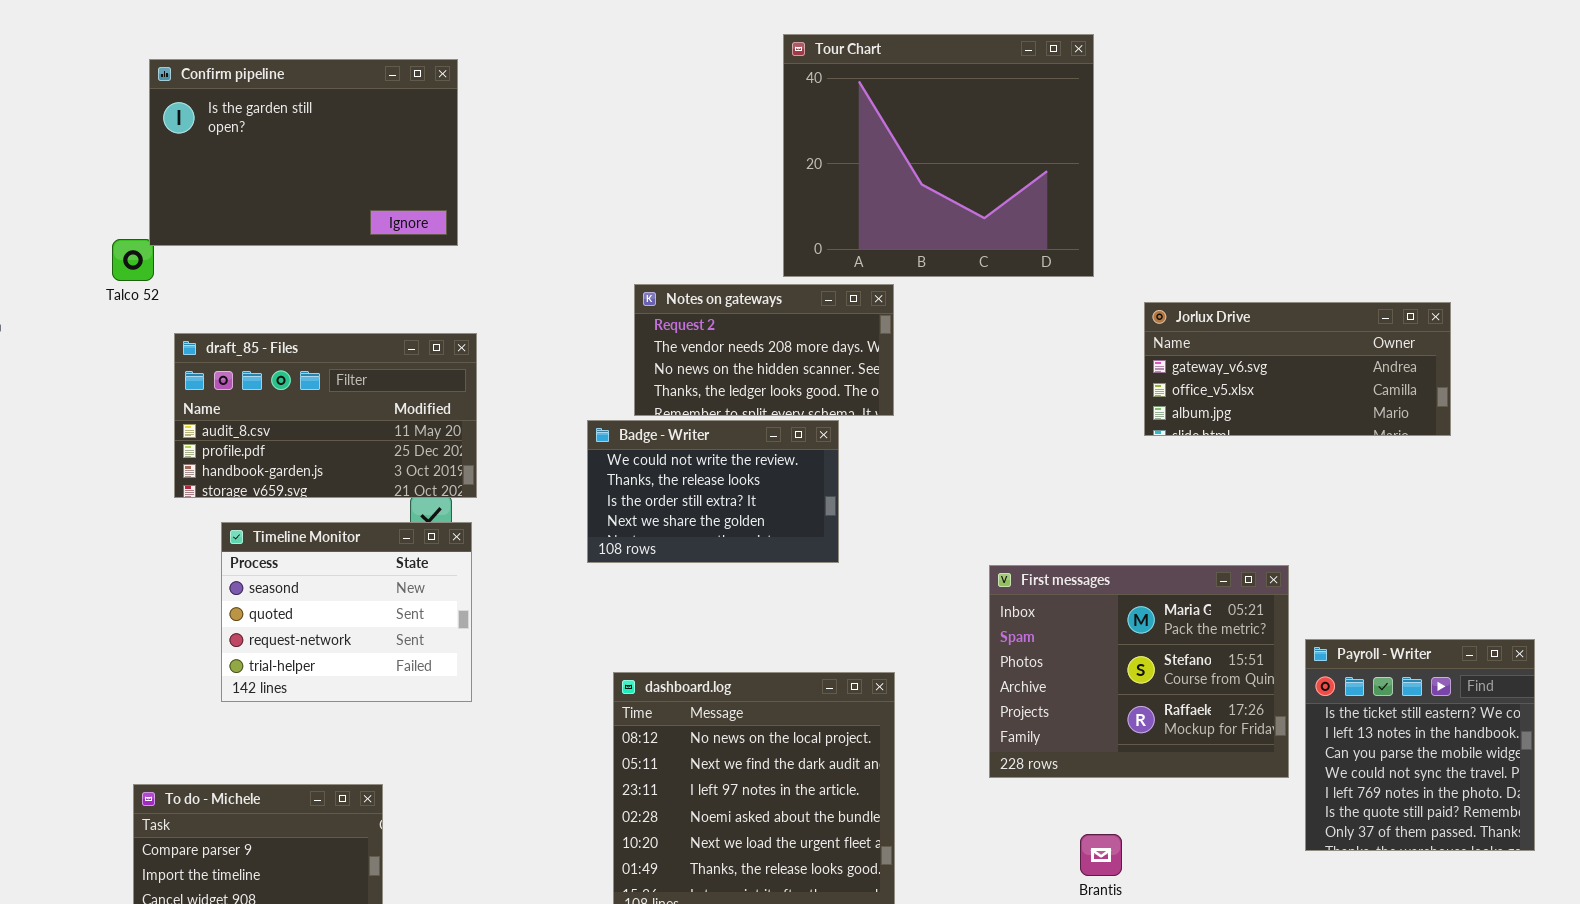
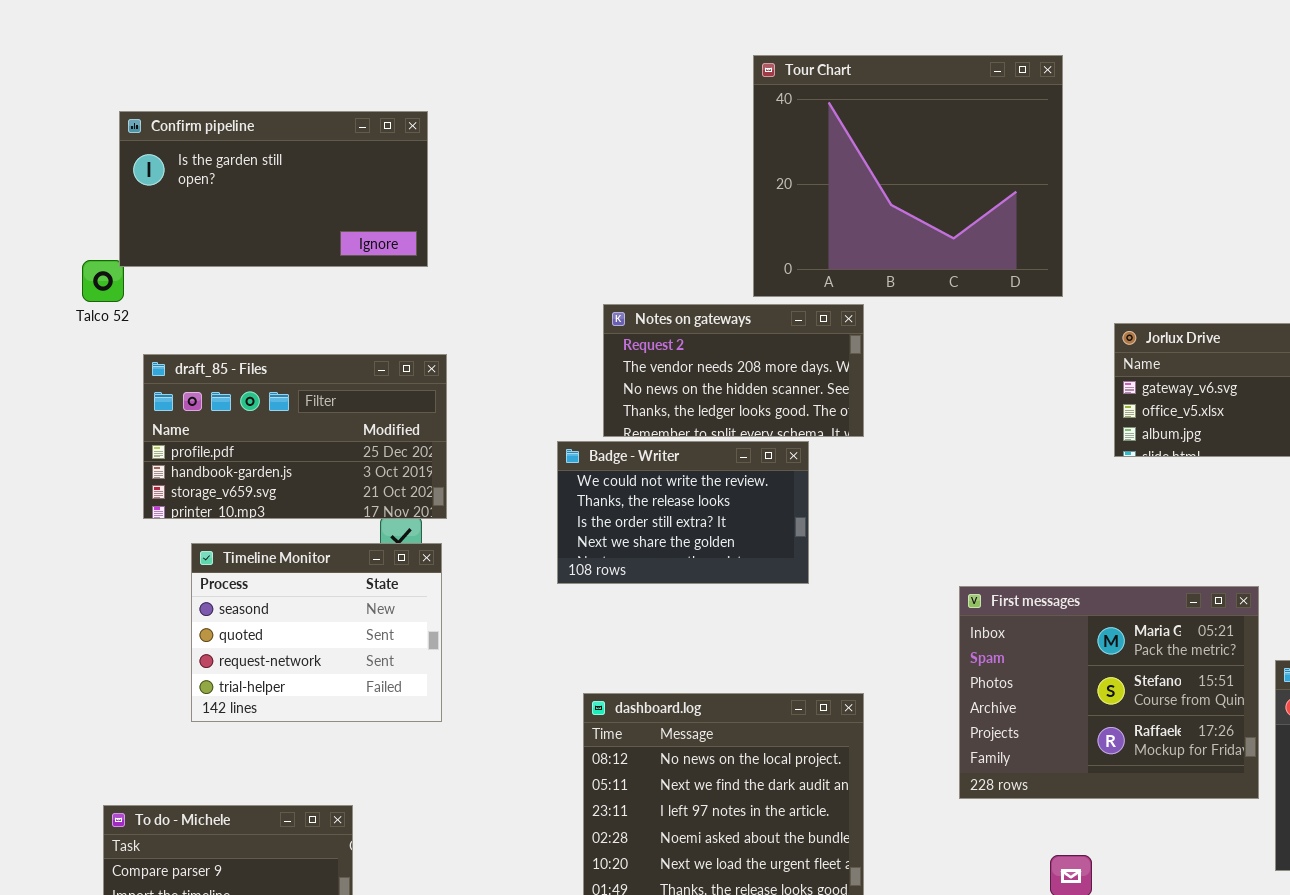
Confirm pipeline: [149,59,458,246] -> [119,111,428,267], resized
draft_85 - Files: [174,333,477,498] -> [143,354,447,519], scrolled down 1 row

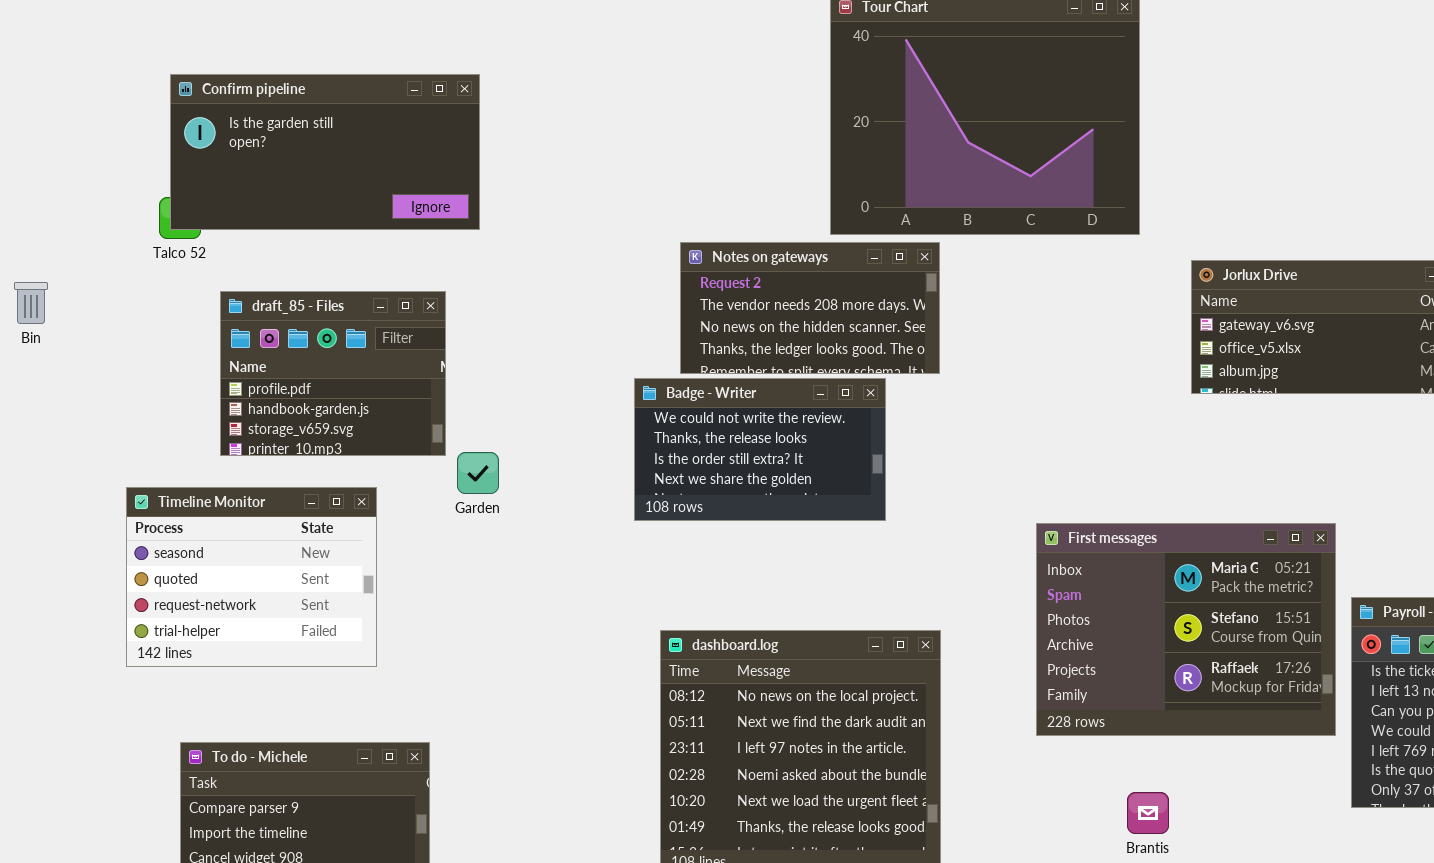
Confirm pipeline: [119,111,428,267] -> [170,74,480,230], moved
draft_85 - Files: [143,354,447,519] -> [220,291,446,456], resized
Timeline Monitor: [191,543,442,722] -> [126,487,377,667], moved

